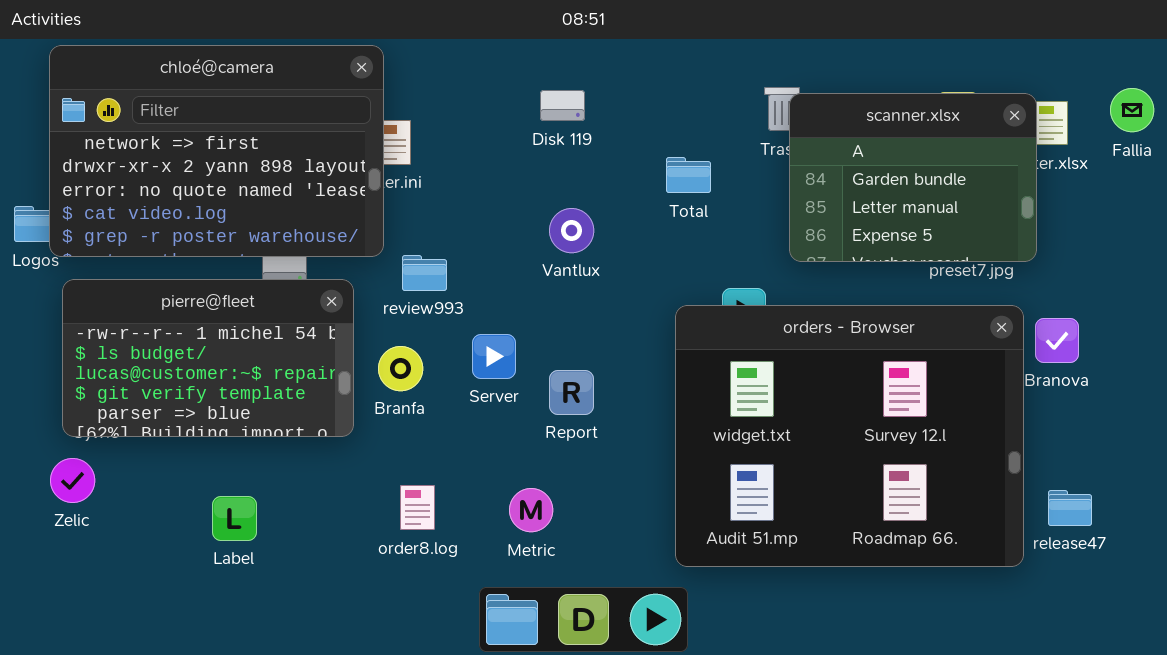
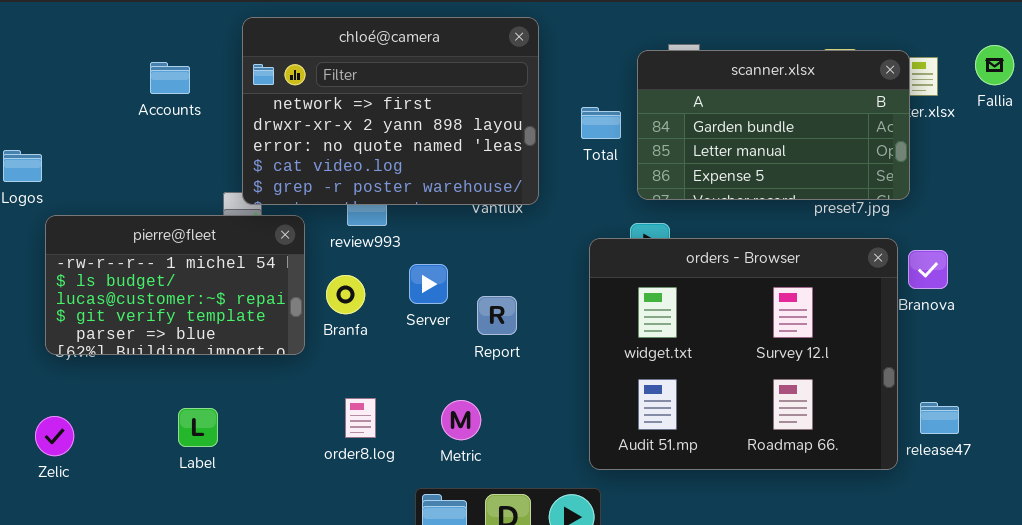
chloé@camera: [49,45,384,257] -> [242,17,539,205], moved
scanner.xlsx: [789,93,1037,262] -> [637,50,910,200], resized
Zelic: [50,458,95,503] -> [35,416,74,456], moved

